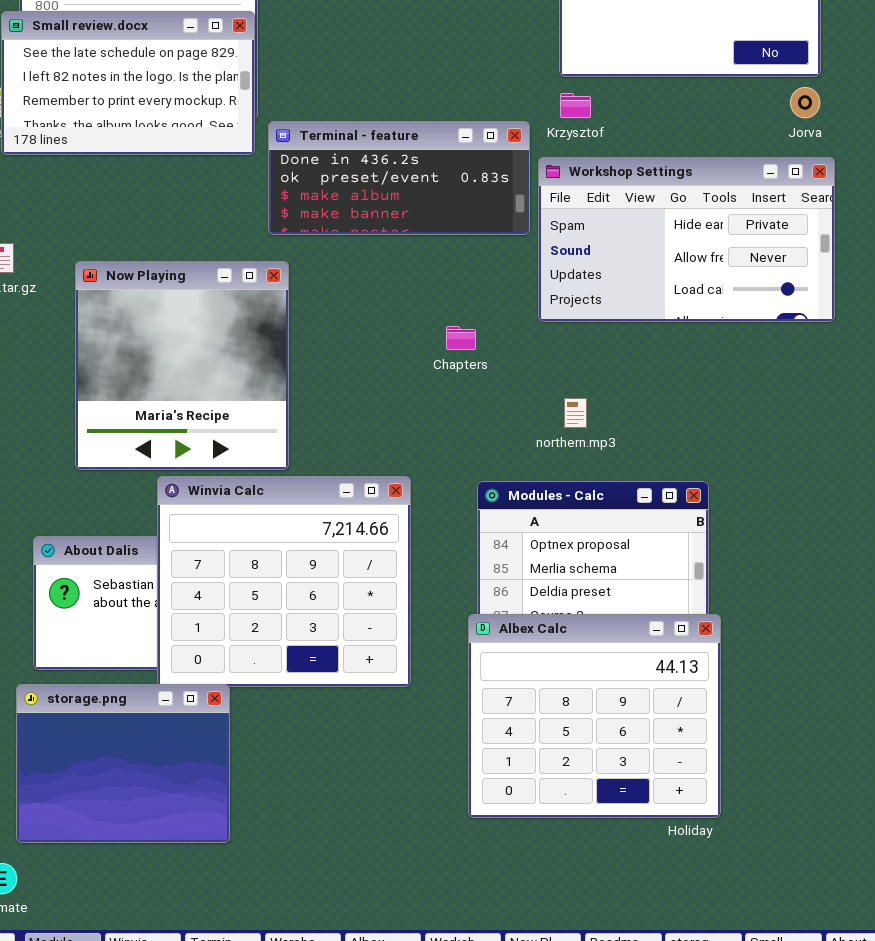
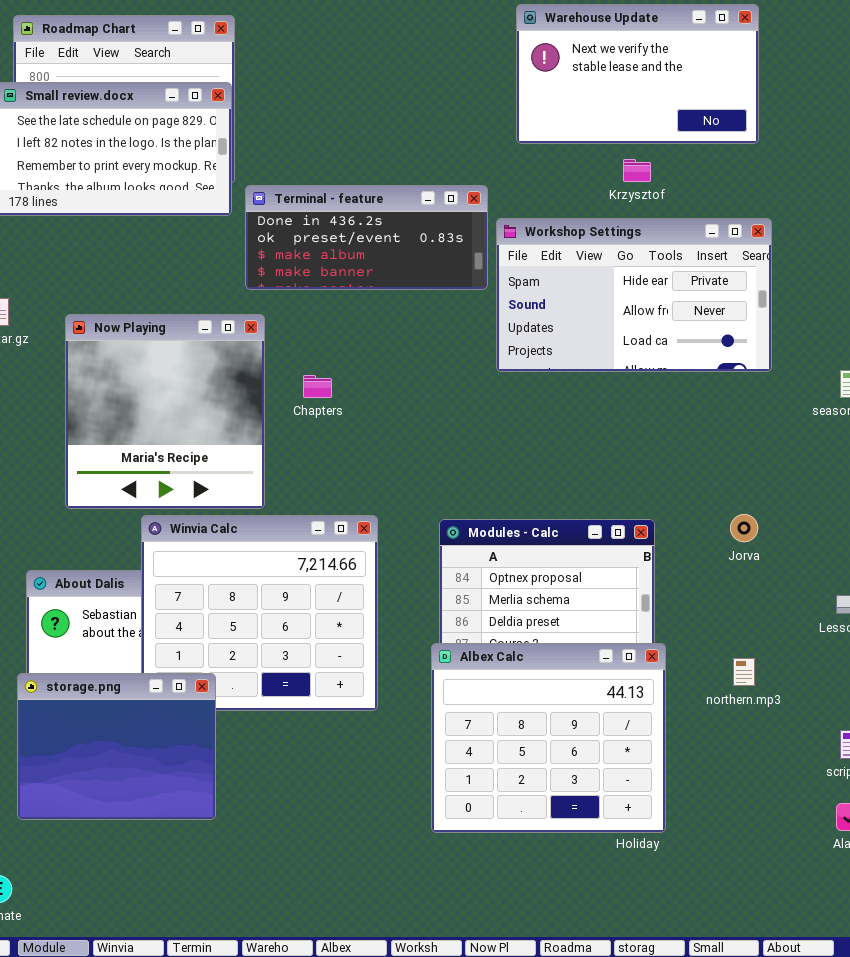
Jorva: [790,87,820,118] -> [730,514,758,542], moved
Krzysztof: [560,93,591,118] -> [623,159,651,182], moved
Chapters: [446,326,476,350] -> [303,375,332,398], moved
northern.mp3: [564,398,587,428] -> [733,658,755,686], moved
storage.png: [16,684,230,843] -> [17,673,216,820], moved

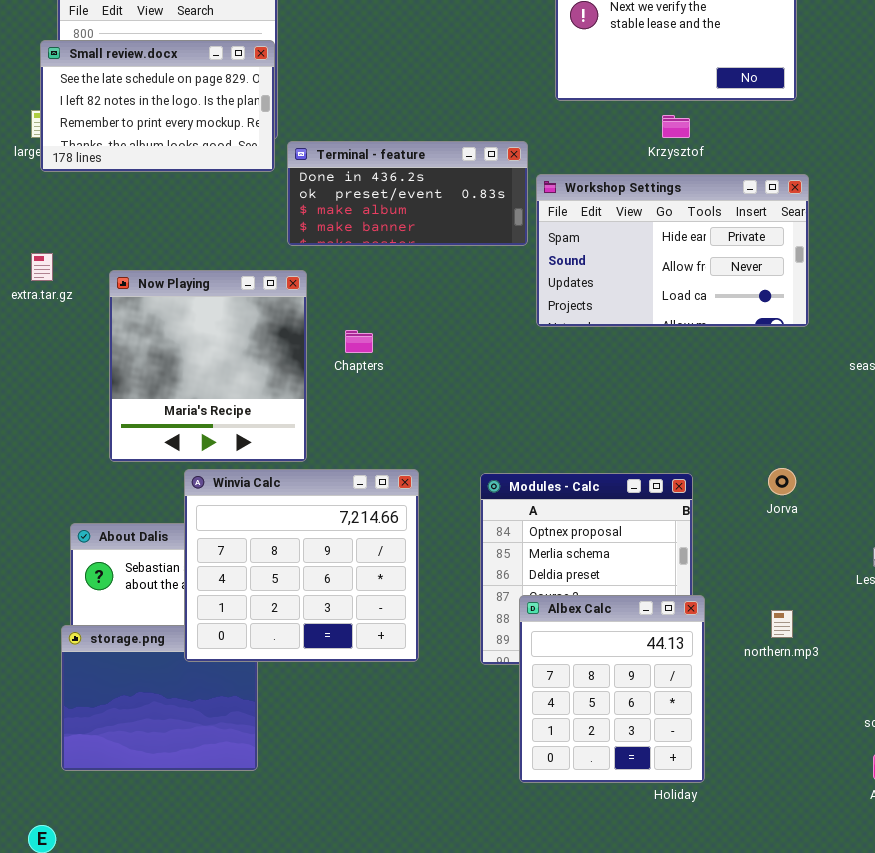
Winvia Calc: [141,515,378,711] -> [184,469,419,662], raised
Albex Calc: [431,643,666,833] -> [519,595,705,783], resized

